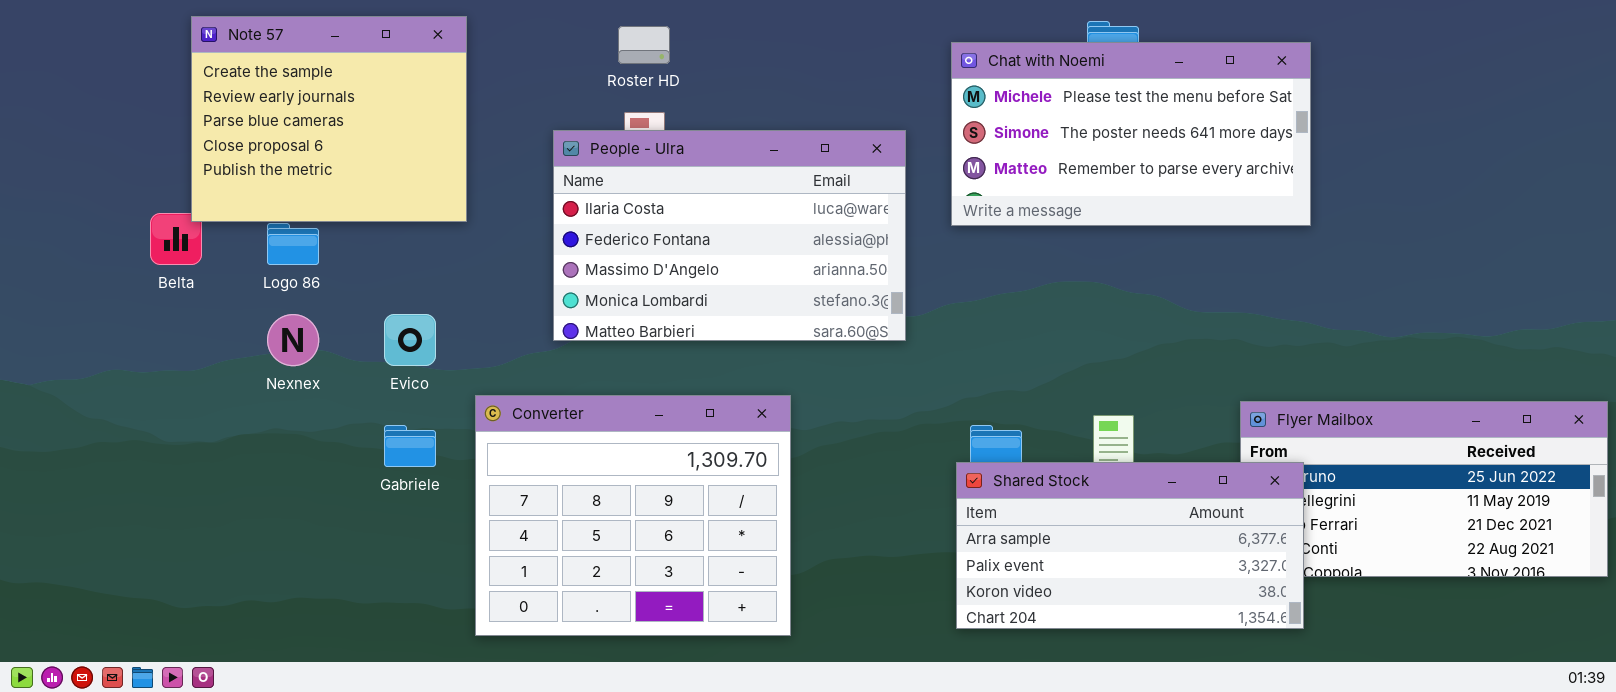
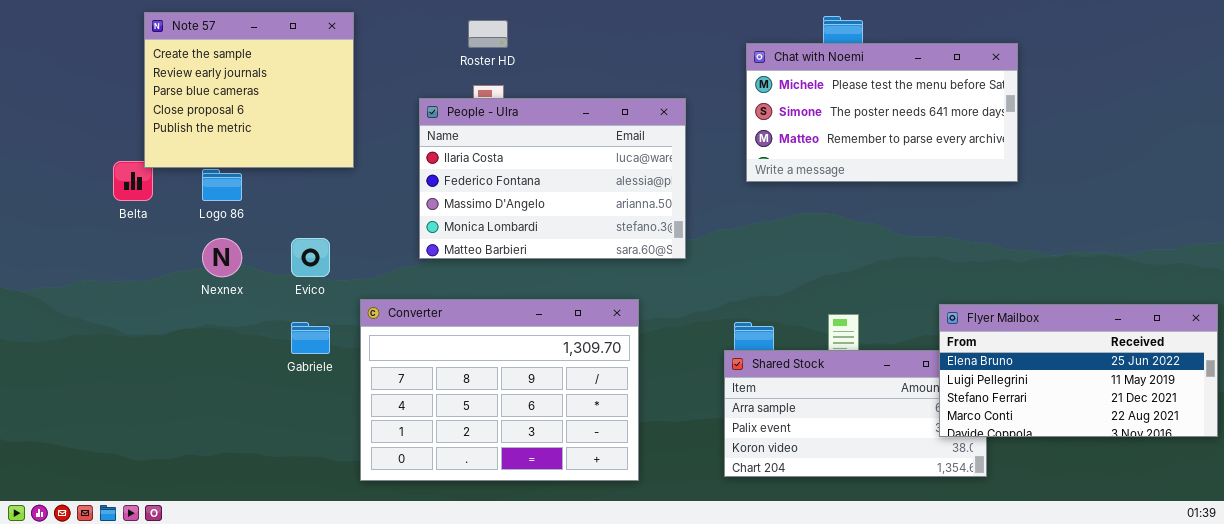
Chat with Noemi: [951,42,1311,226] -> [746,43,1018,182], moved
Converter: [475,395,791,636] -> [360,299,639,481], resized
Flyer Mailbox: [1240,401,1608,577] -> [939,304,1218,437], raised

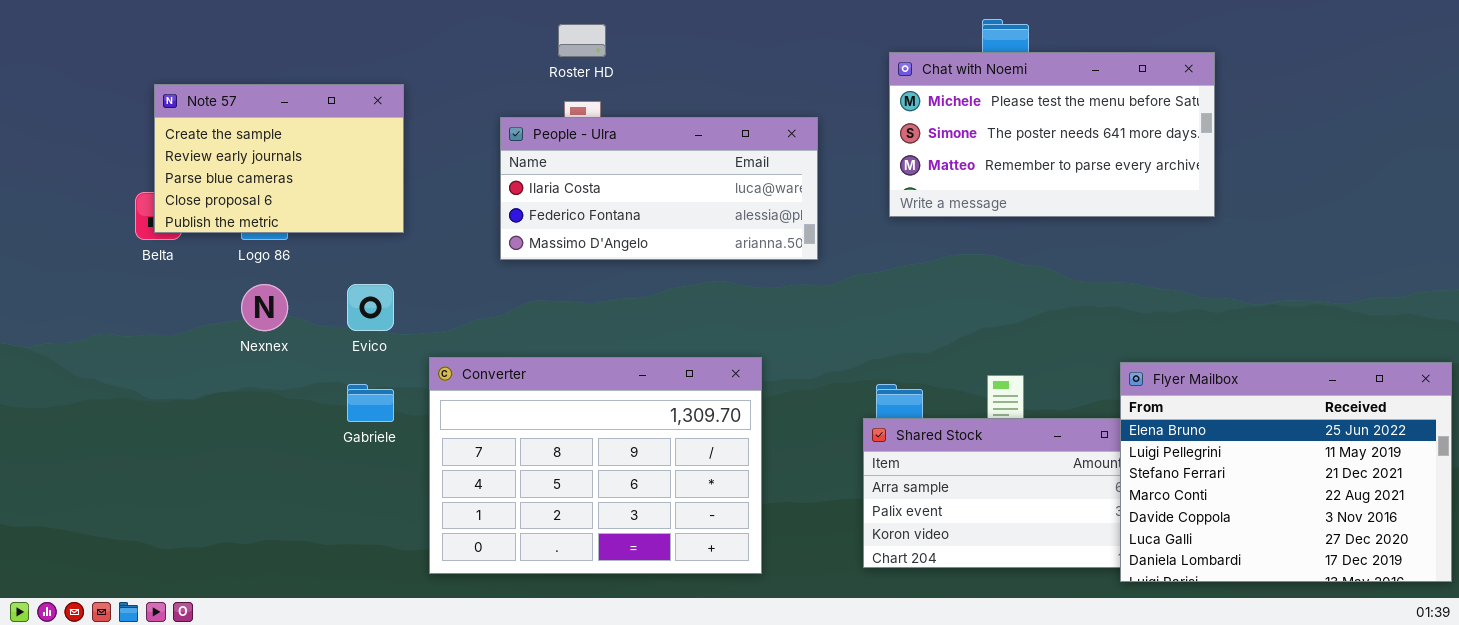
Note 57: [144,12,354,168] -> [154,84,404,233], moved, resized
People - Ulra: [419,98,686,259] -> [500,117,818,260], resized
Flyer Mailbox: [939,304,1218,437] -> [1120,362,1452,582], resized

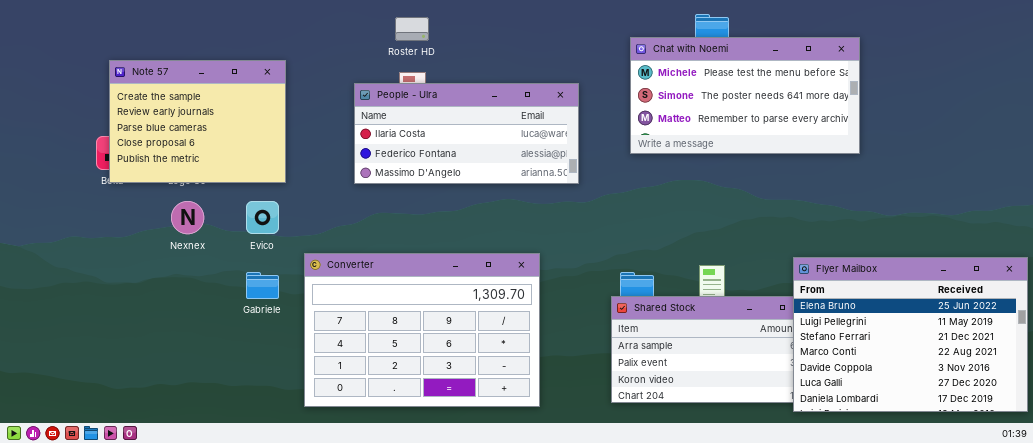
Note 57: [154,84,404,233] -> [109,60,286,183], resized

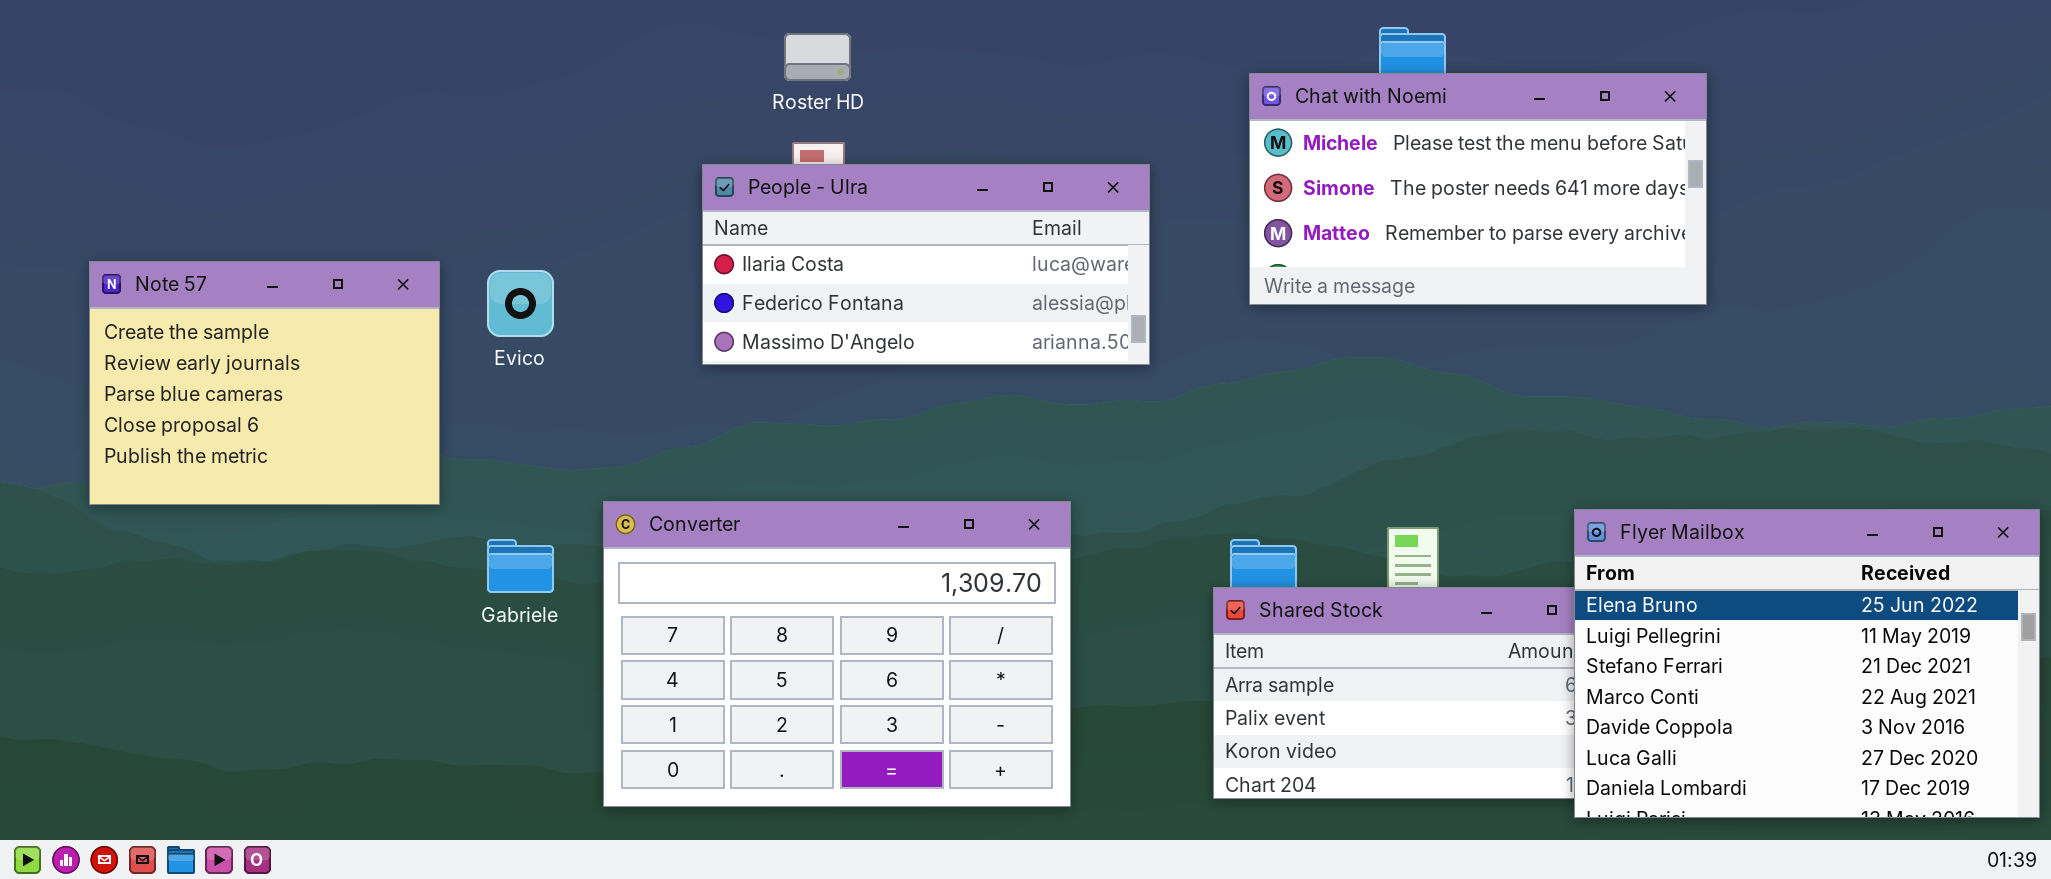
Note 57: [109,60,286,183] -> [89,261,440,505], moved
Evico: [246,201,279,234] -> [487,270,554,337], moved

